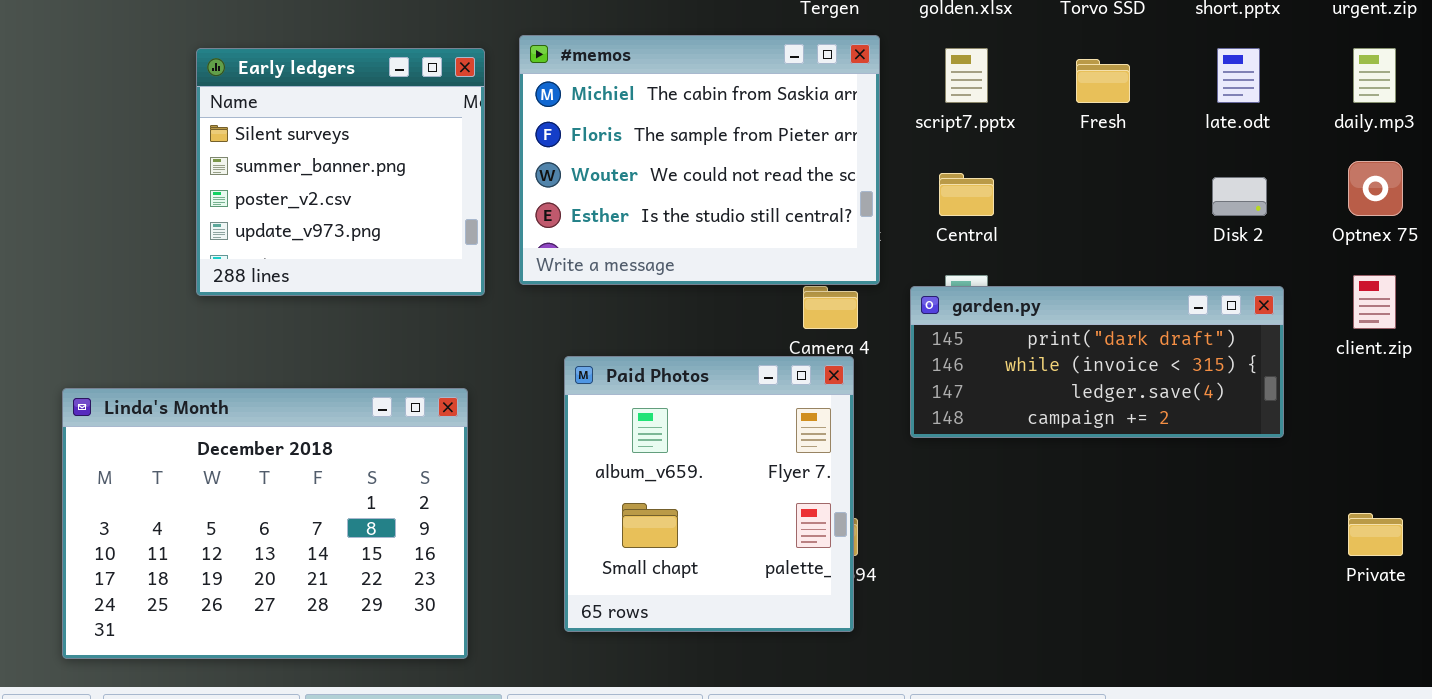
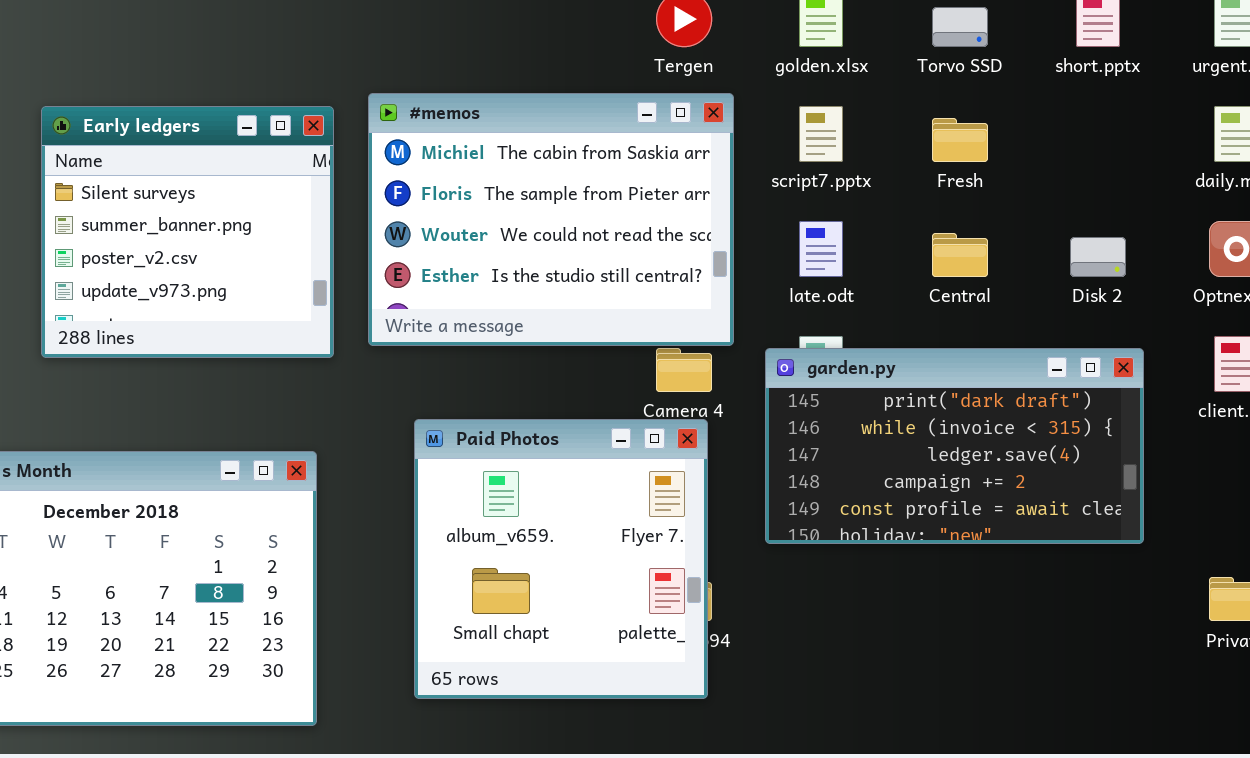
late.odt: [1217,48,1260,103] -> [799,221,843,277], moved
Central: [939,173,994,216] -> [932,233,988,277], moved
garden.py: [910,286,1284,438] -> [765,348,1144,544], resized

